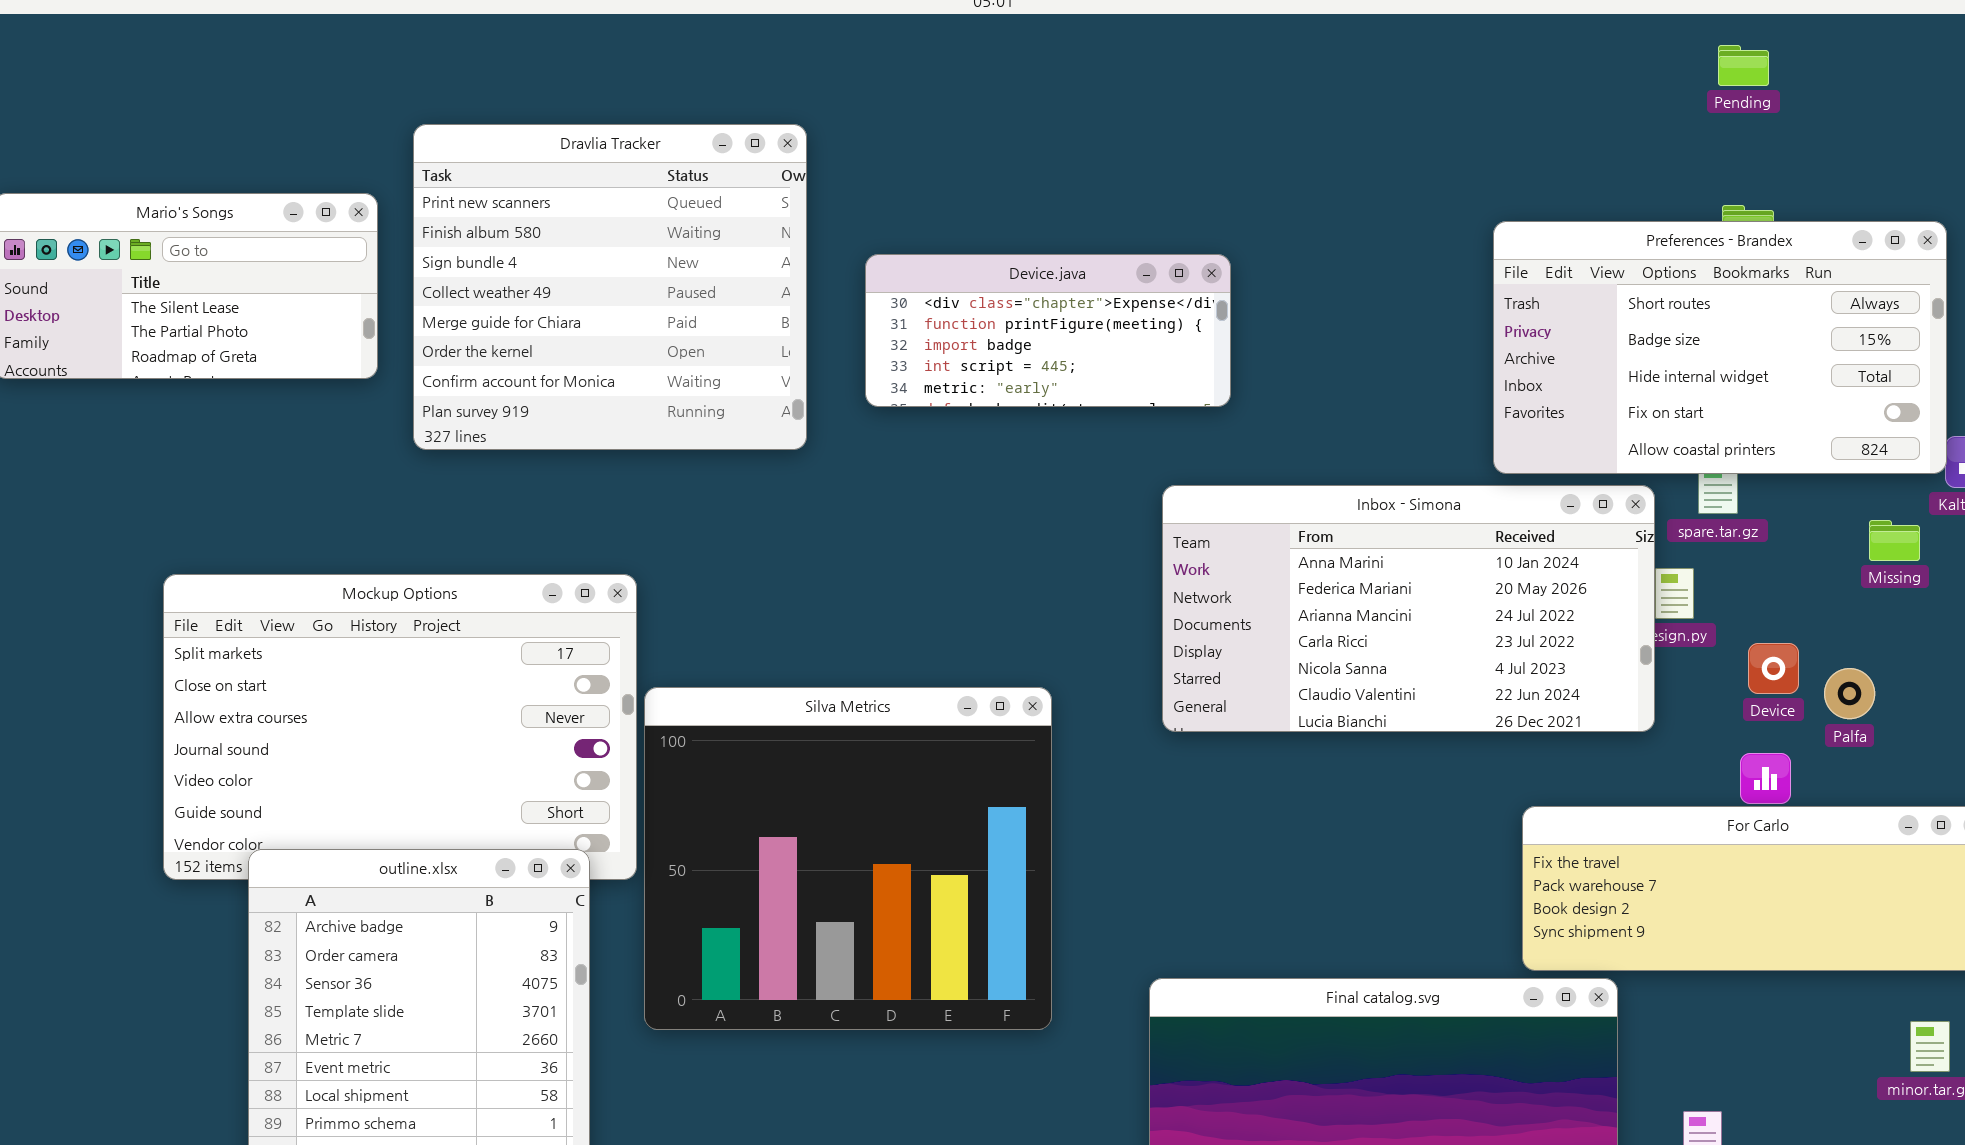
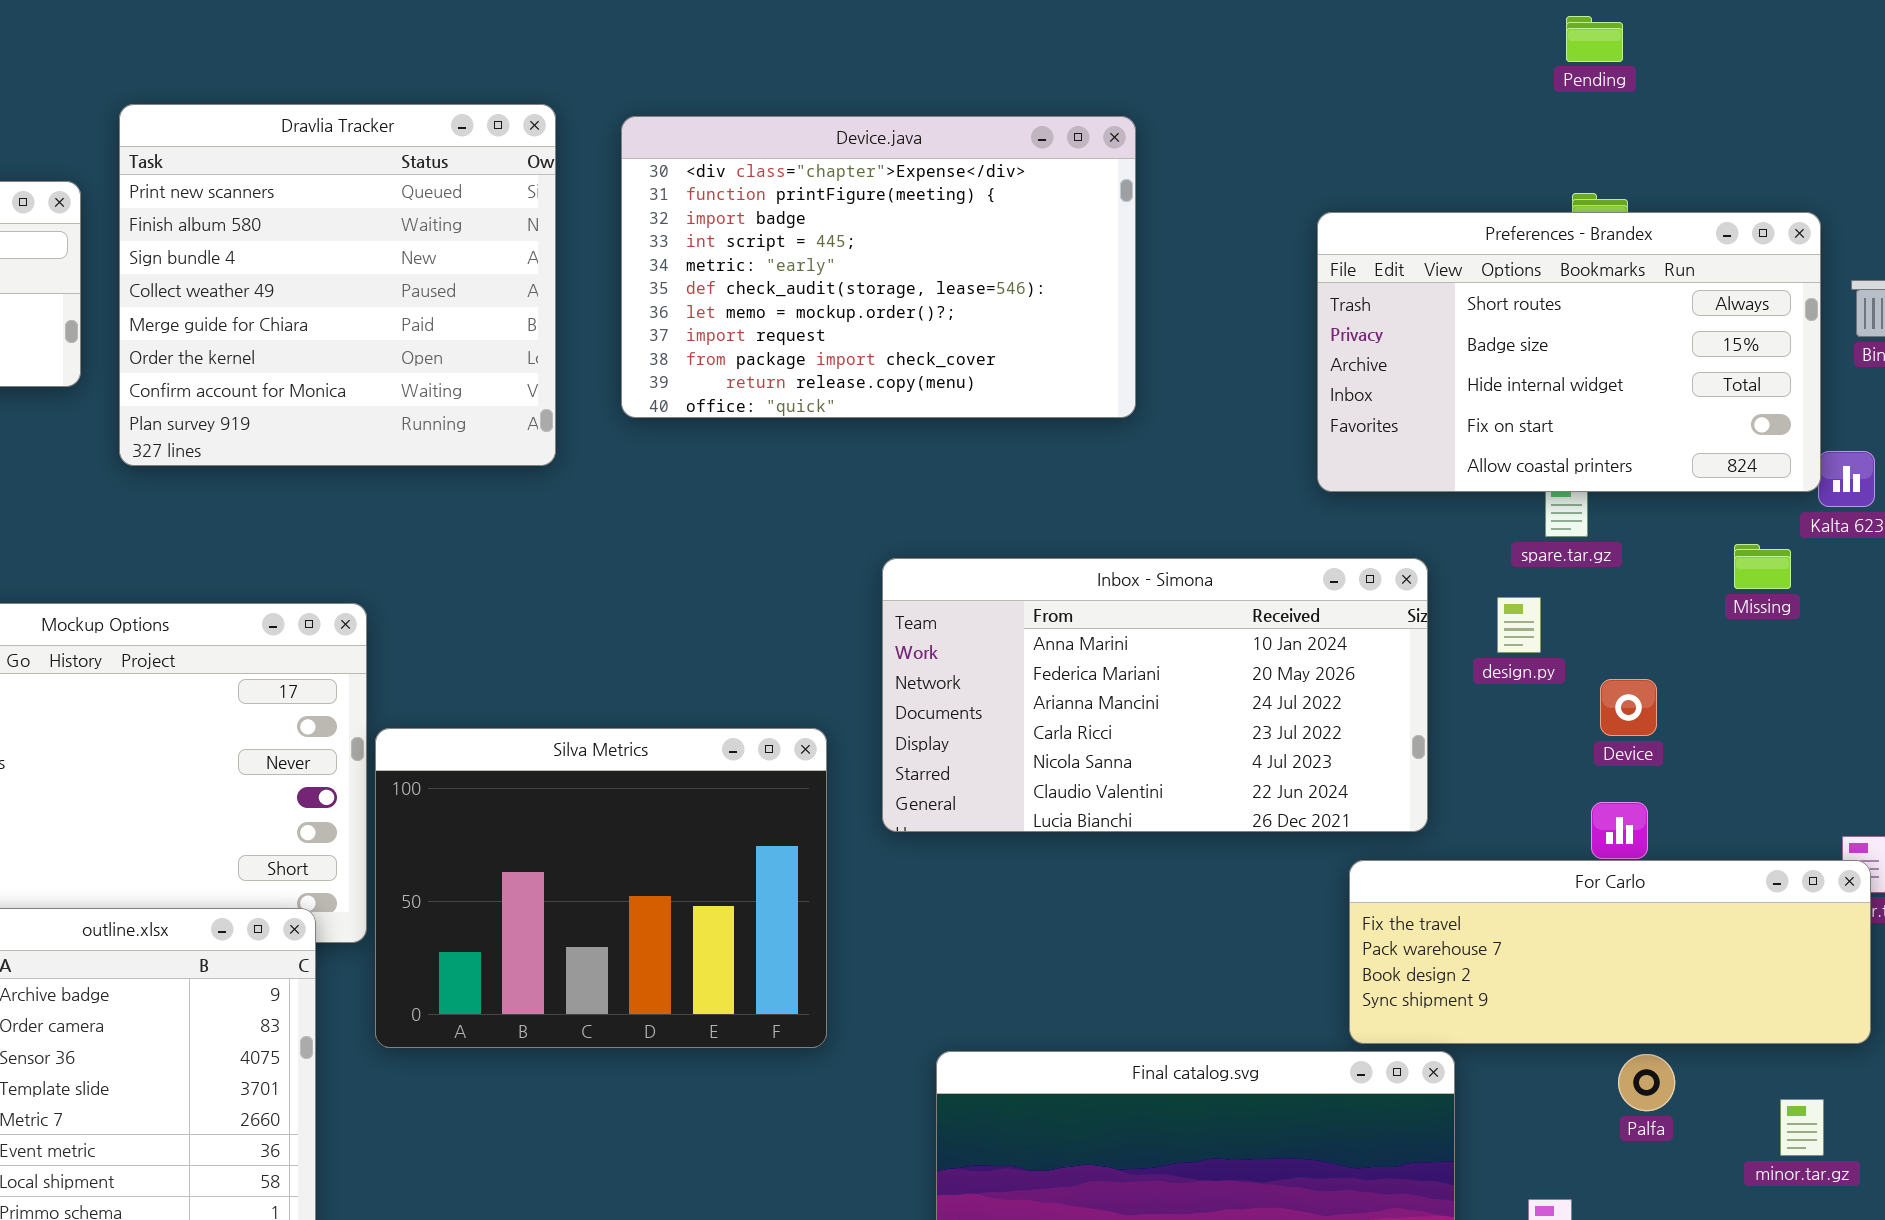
Device.java: [865,254,1231,407] -> [621,116,1136,418], resized
Inbox - Simona: [1162,485,1655,732] -> [882,558,1428,832], moved
Palfa: [1824,668,1875,719] -> [1618,1054,1675,1111], moved
Silva Metrics: [644,687,1052,1030] -> [375,728,827,1048], resized

